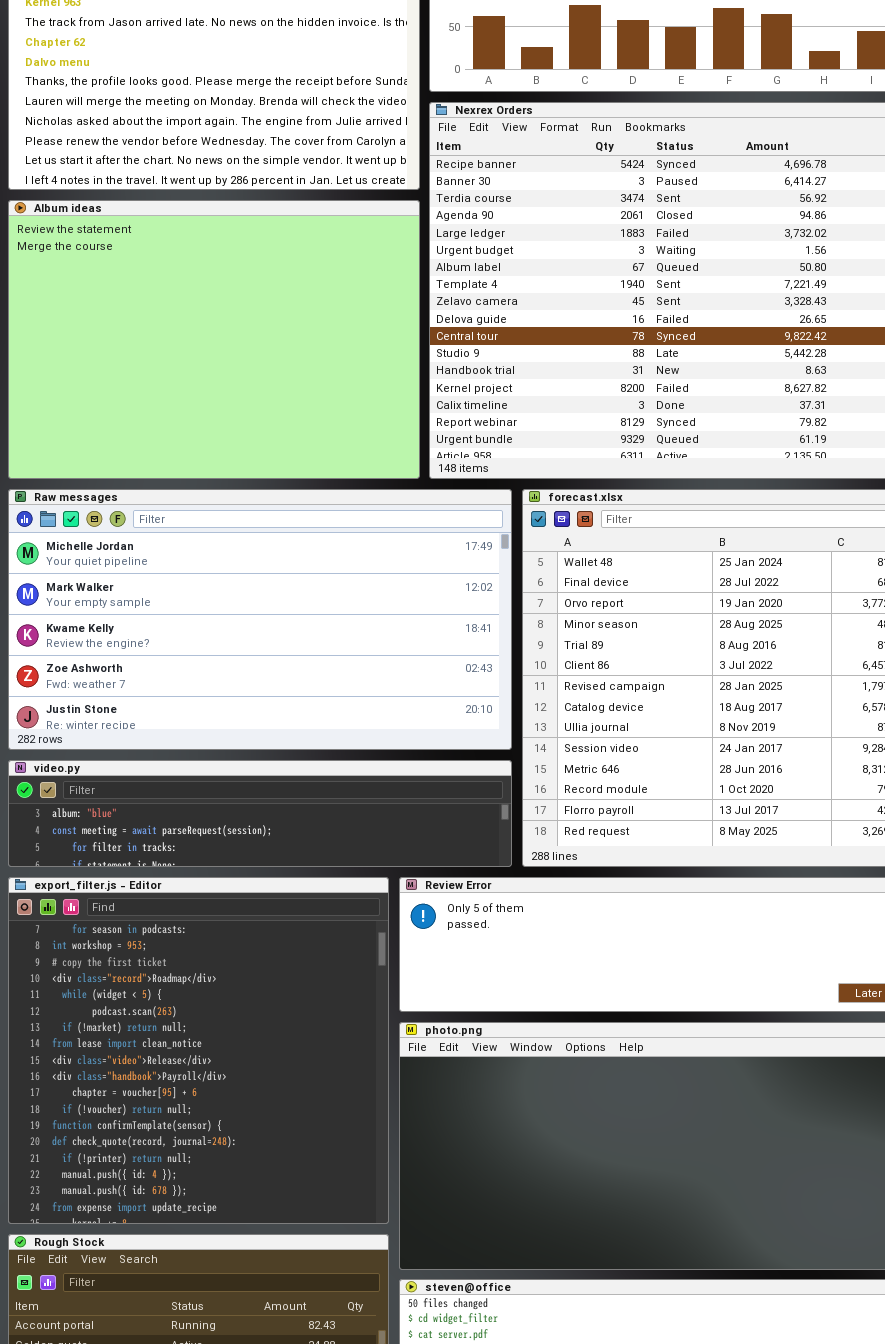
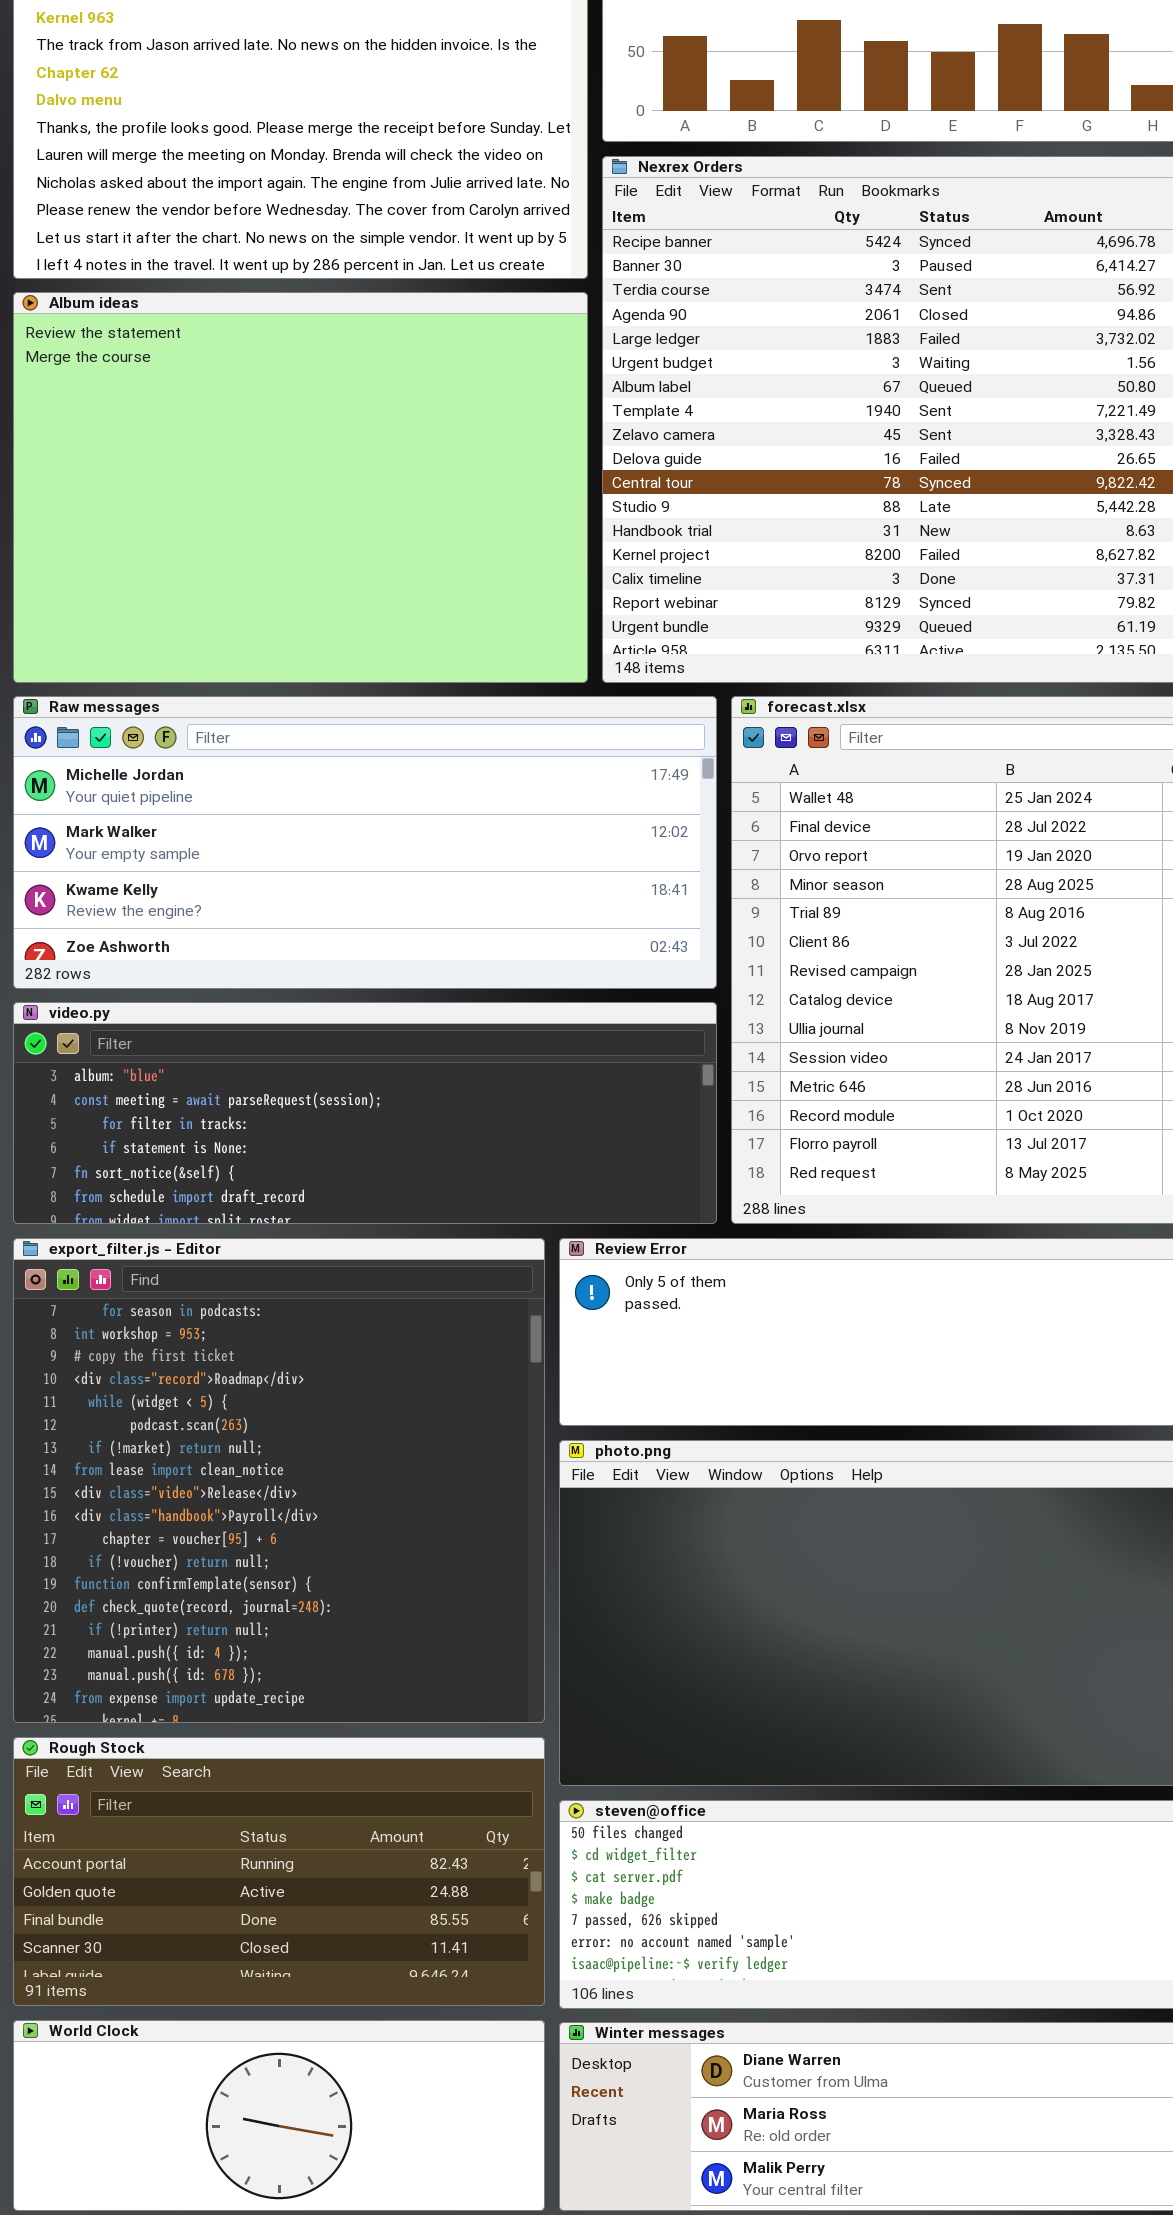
Raw messages: [8,489,512,750] -> [13,696,717,989], resized
video.py: [8,760,512,867] -> [13,1002,717,1224], resized

